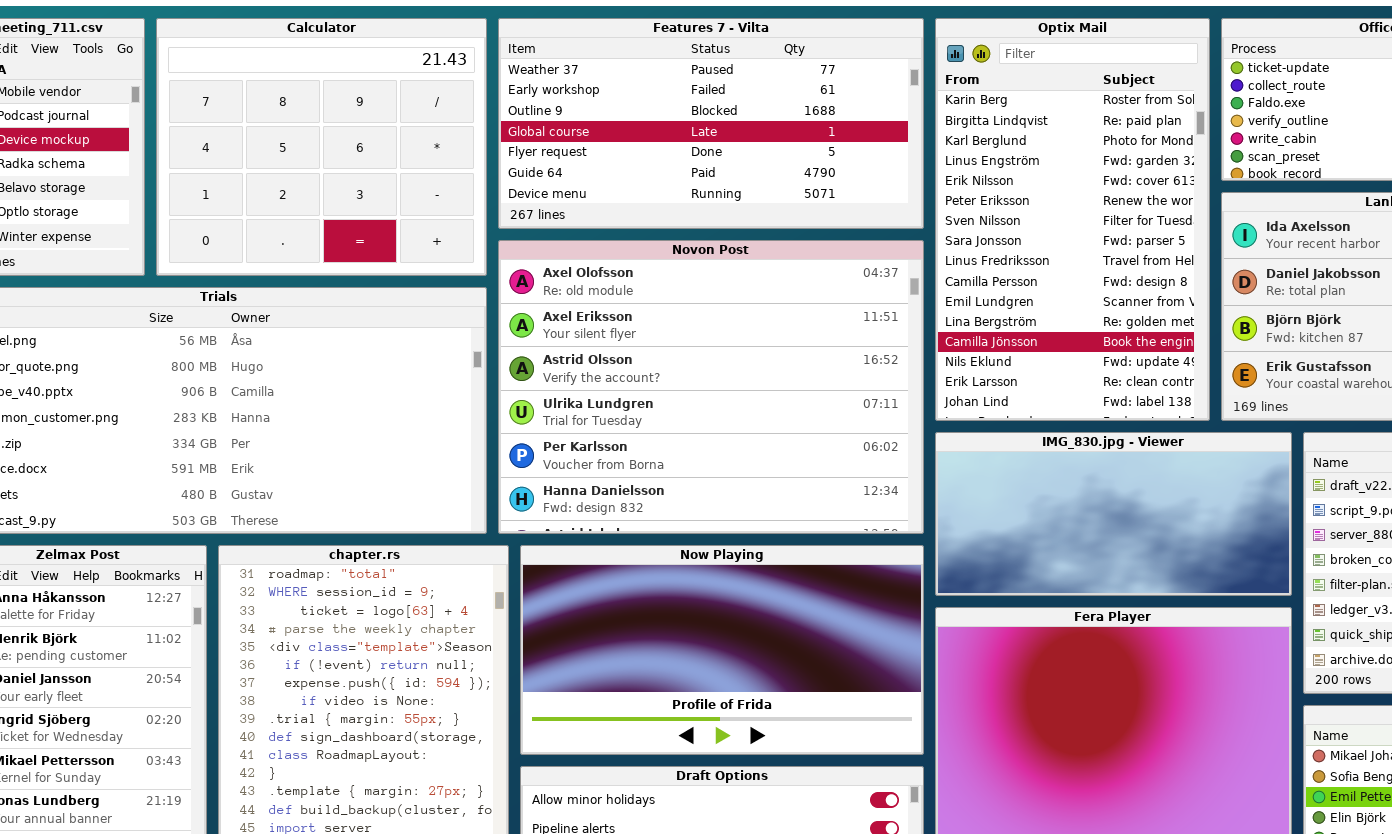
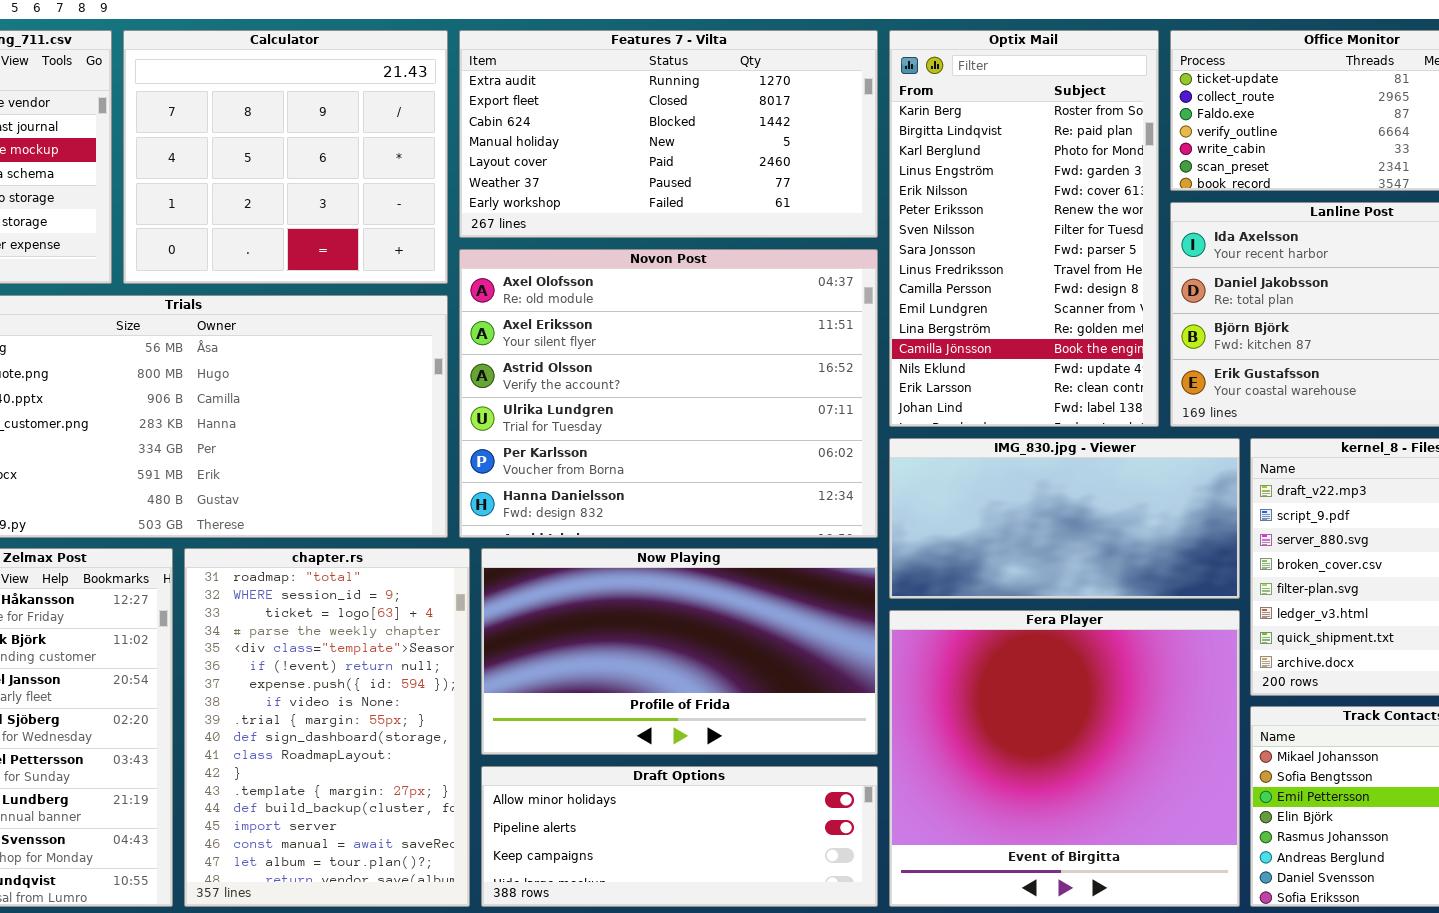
Features 7 - Vilta: [498,18,924,229] -> [459,30,878,238], scrolled up 5 rows

